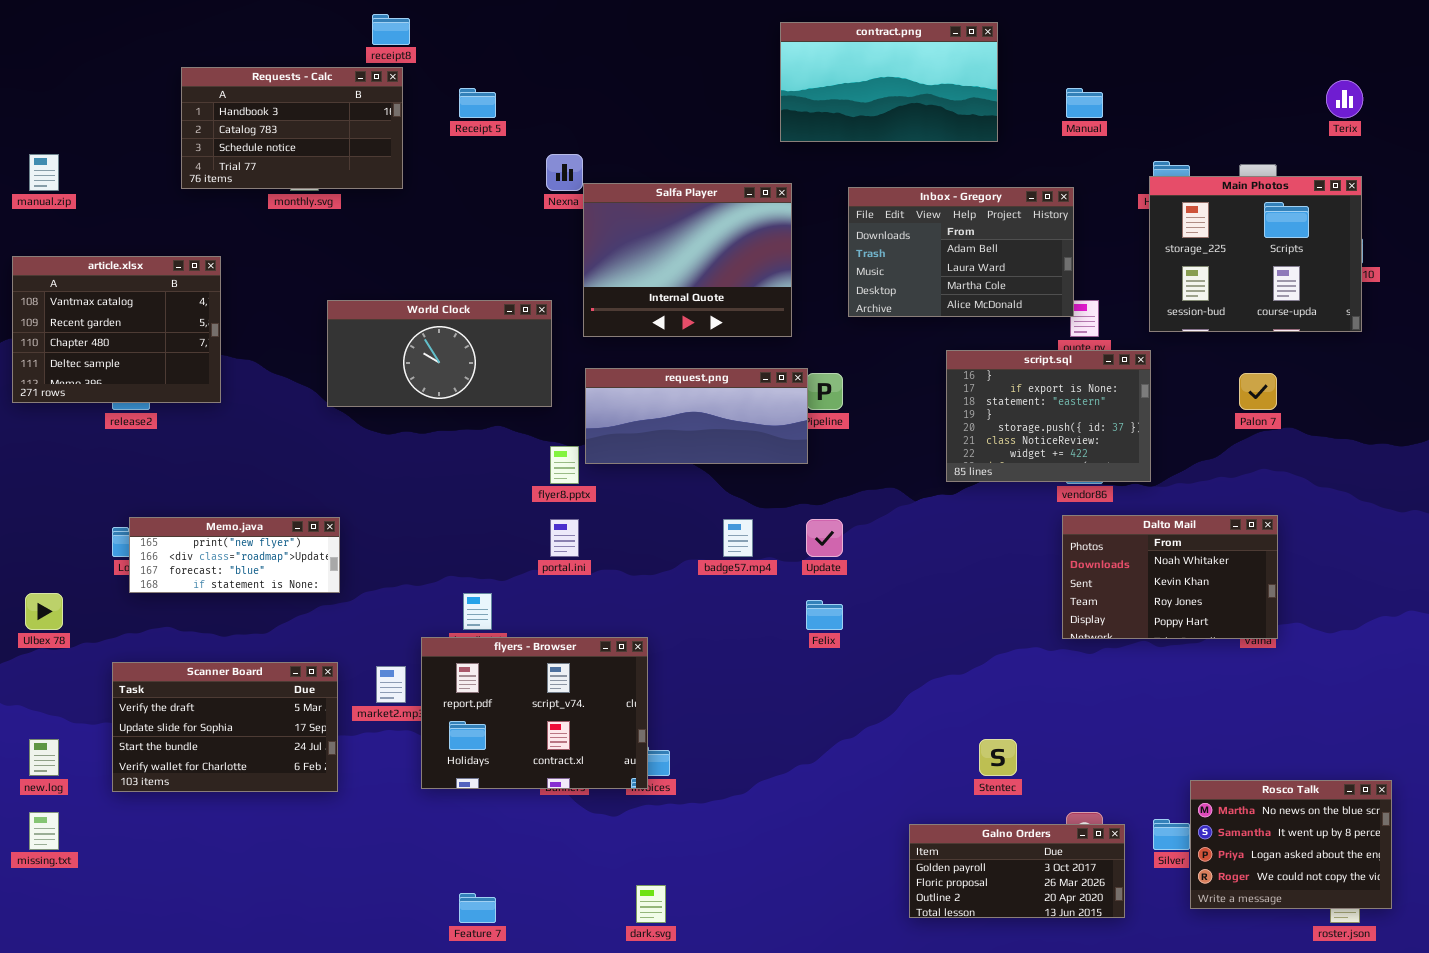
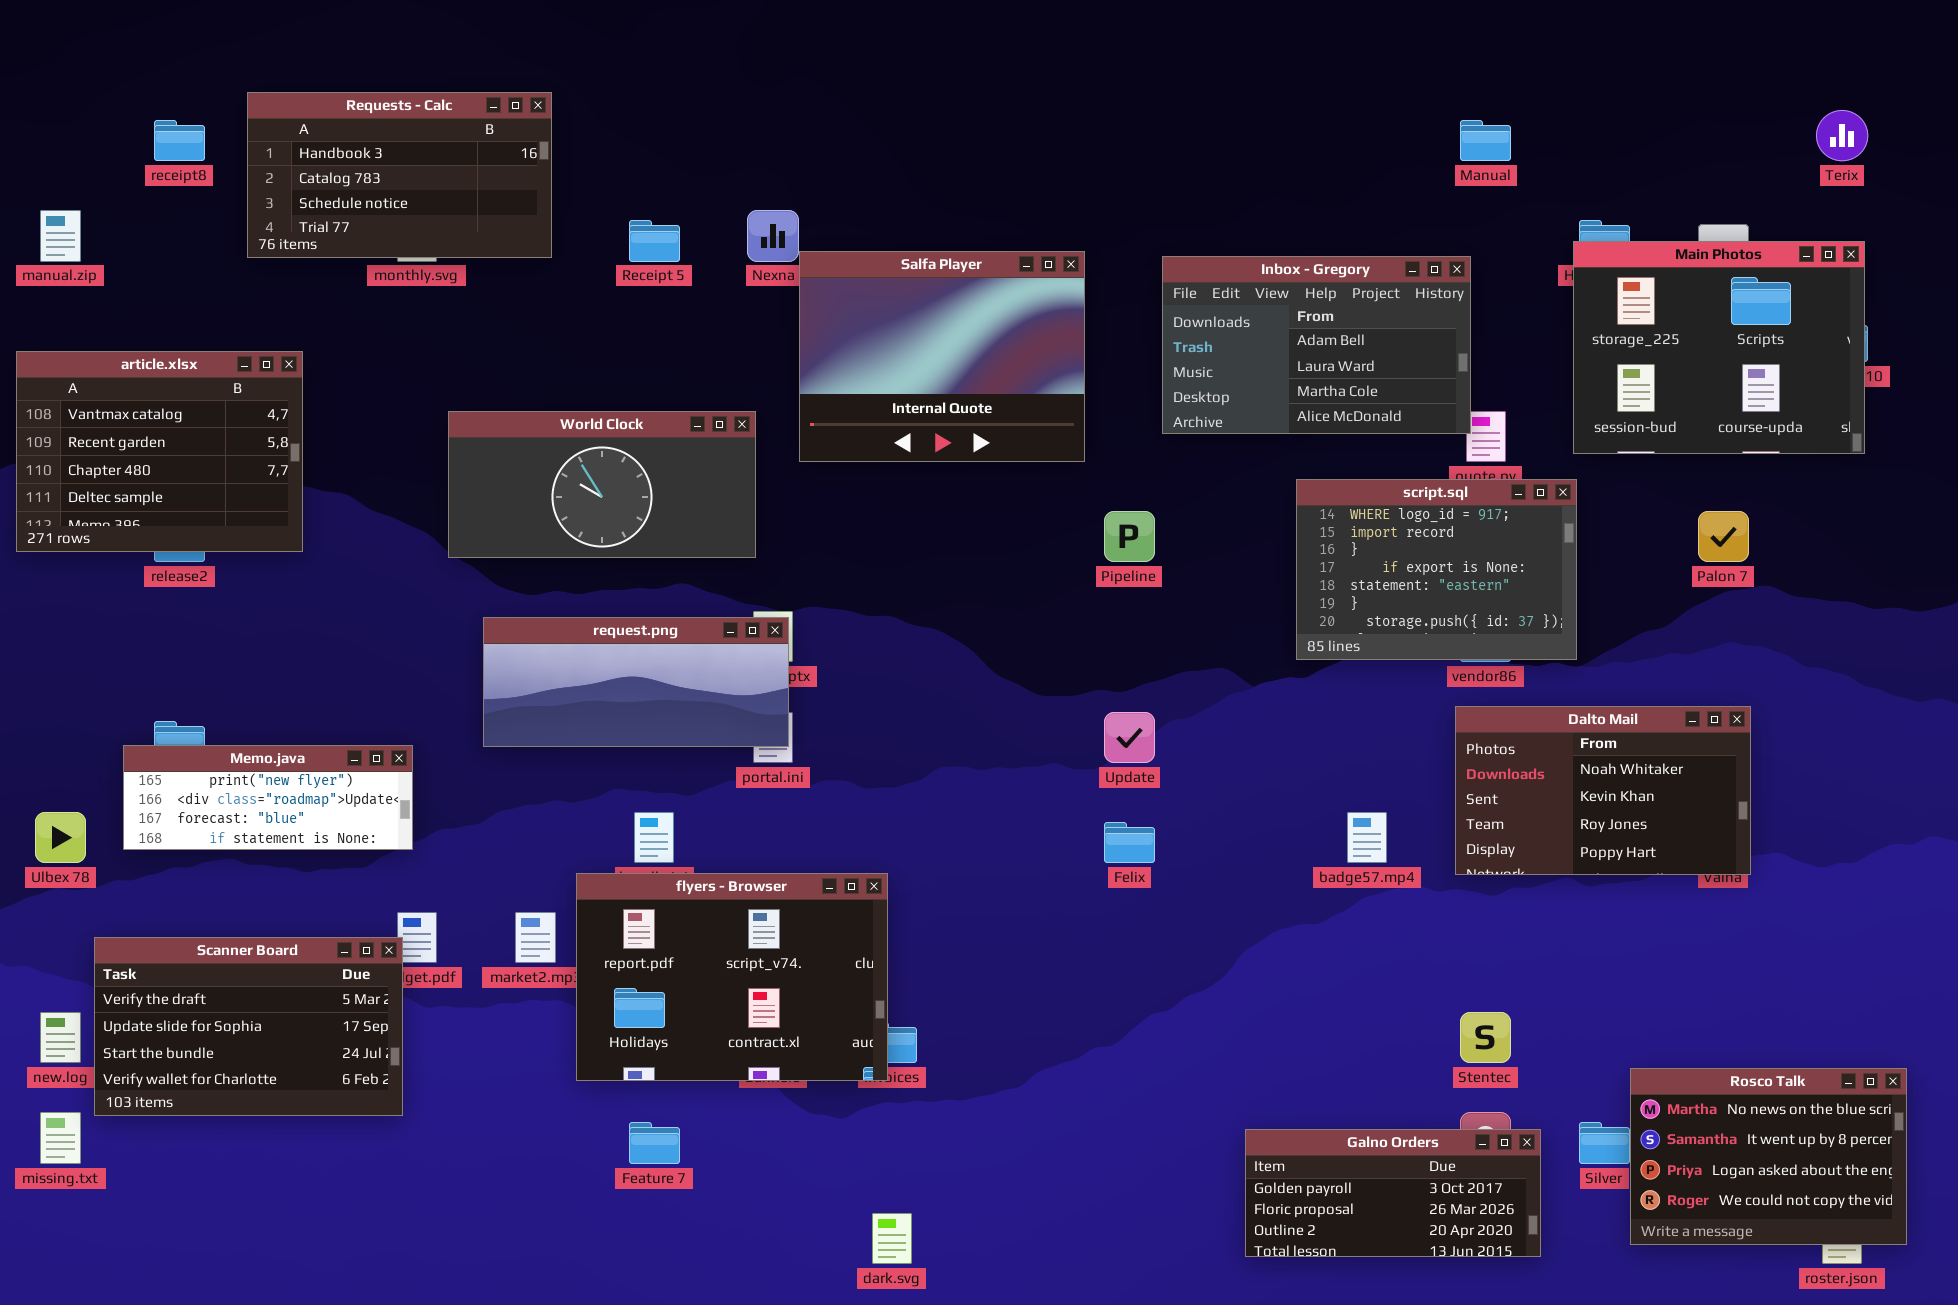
receipt8: [372,14,410,45] -> [154,120,205,161], moved
contract.png: [780,22,998,142] -> none, closed
Receipt 5: [459,88,496,118] -> [629,220,680,262], moved
script.sql: [946,350,1151,482] -> [1296,479,1577,660], scrolled up 2 rows
request.png: [585,368,808,464] -> [483,617,789,747], moved
Memo.java: [129,517,340,593] -> [123,745,413,850], moved
badge57.mp4: [723,519,753,557] -> [1347,812,1387,863], moved
Scanner Board: [112,662,338,792] -> [94,937,403,1116], moved
Stentec: [979,739,1017,776] -> [1460,1012,1511,1063], moved
Feature 7: [459,893,496,923] -> [629,1122,680,1164], moved

